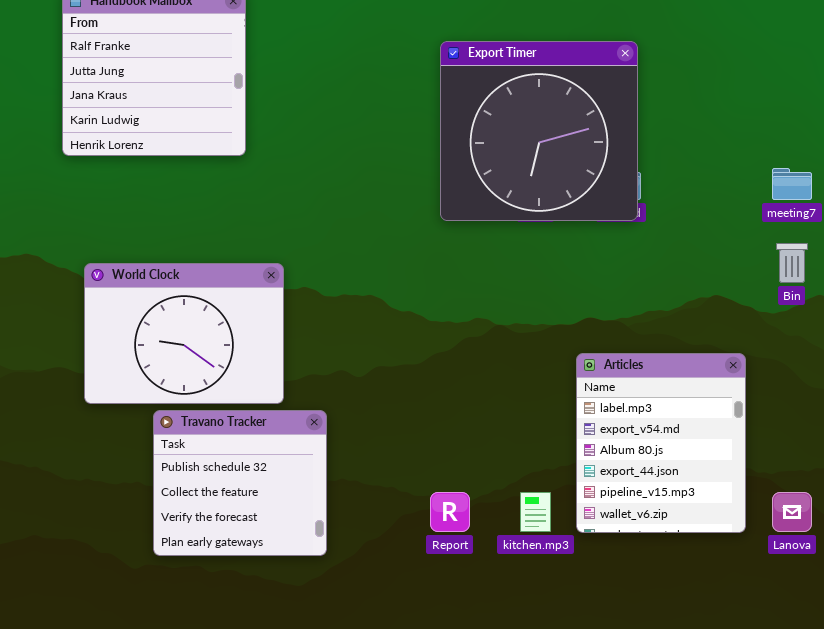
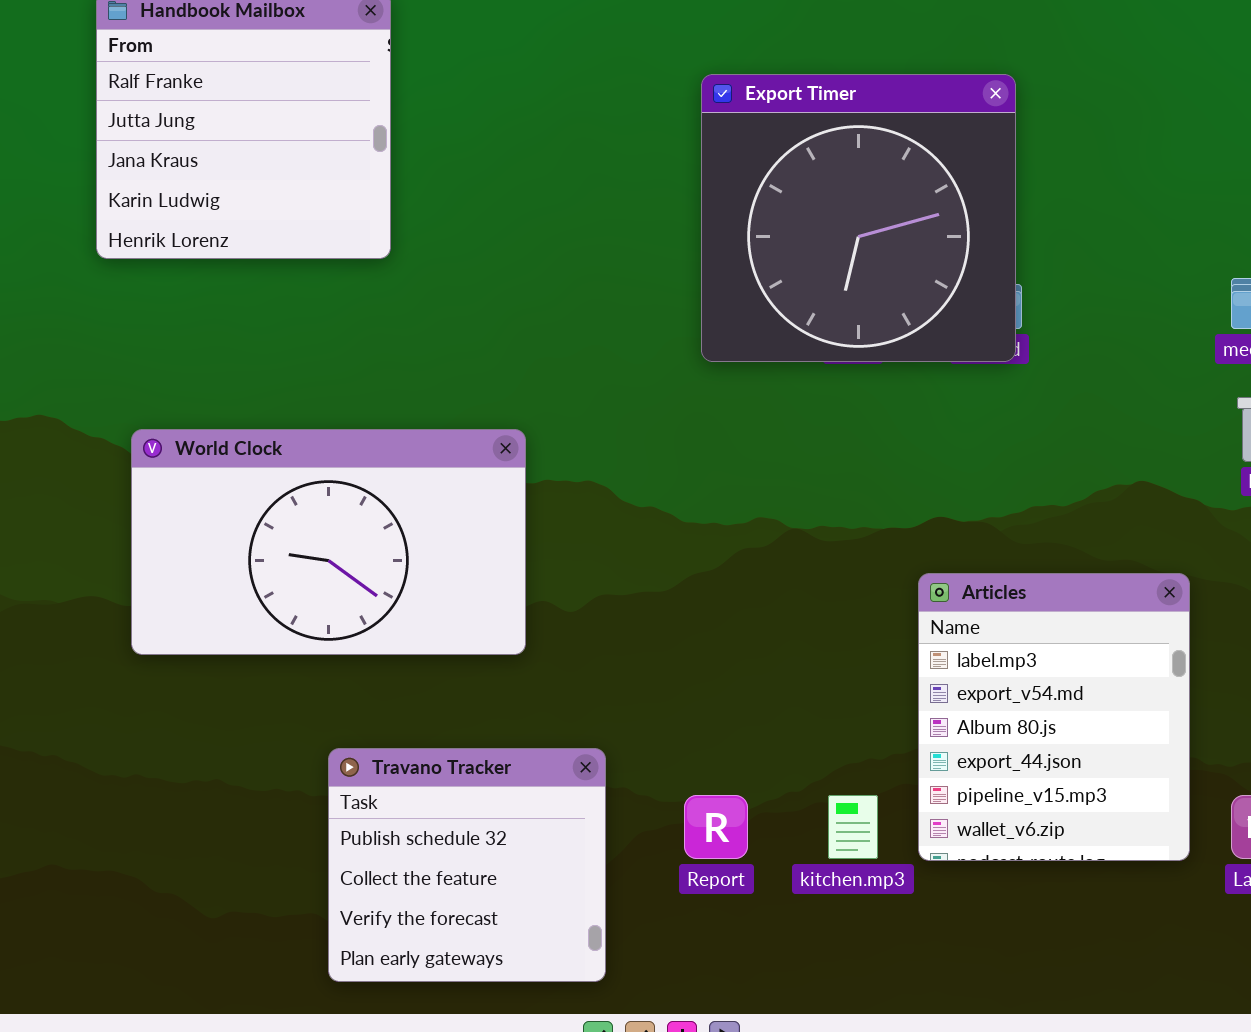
World Clock: [84,263,284,404] -> [131,429,526,655], resized
Travano Tracker: [153,410,327,556] -> [328,748,606,982], moved

